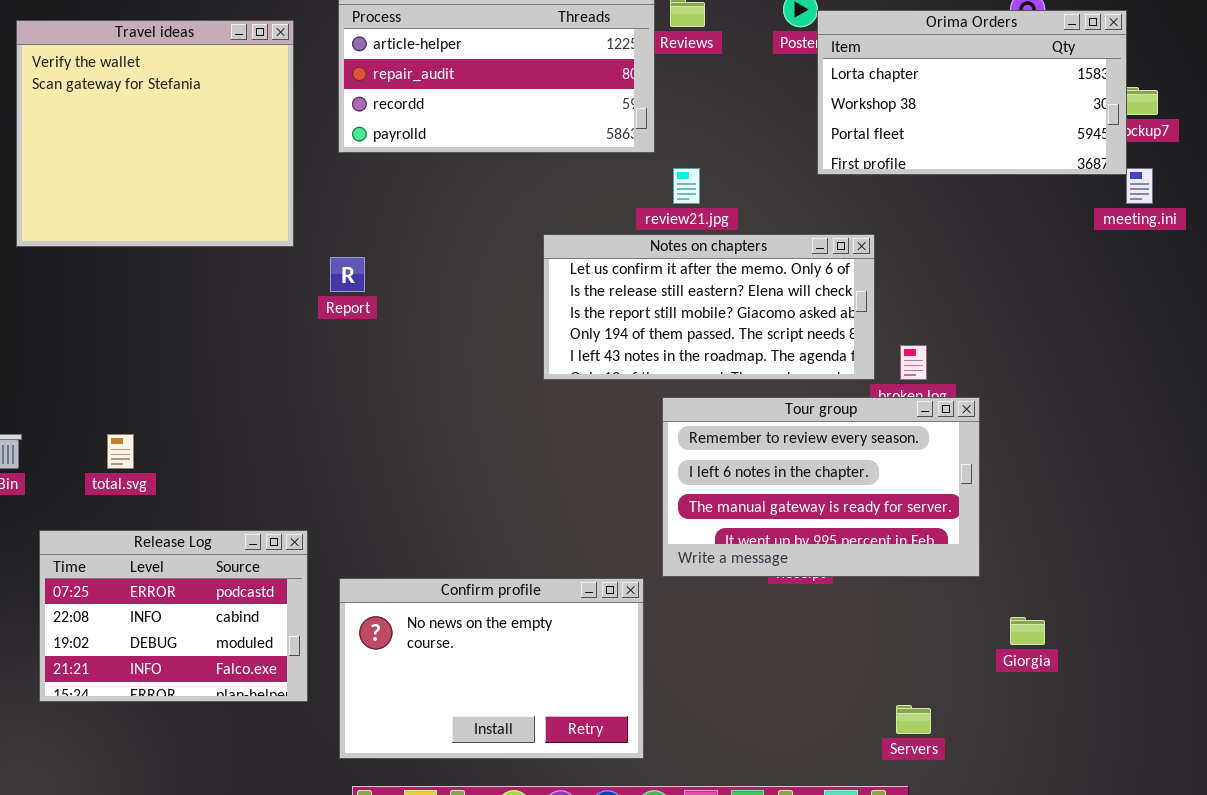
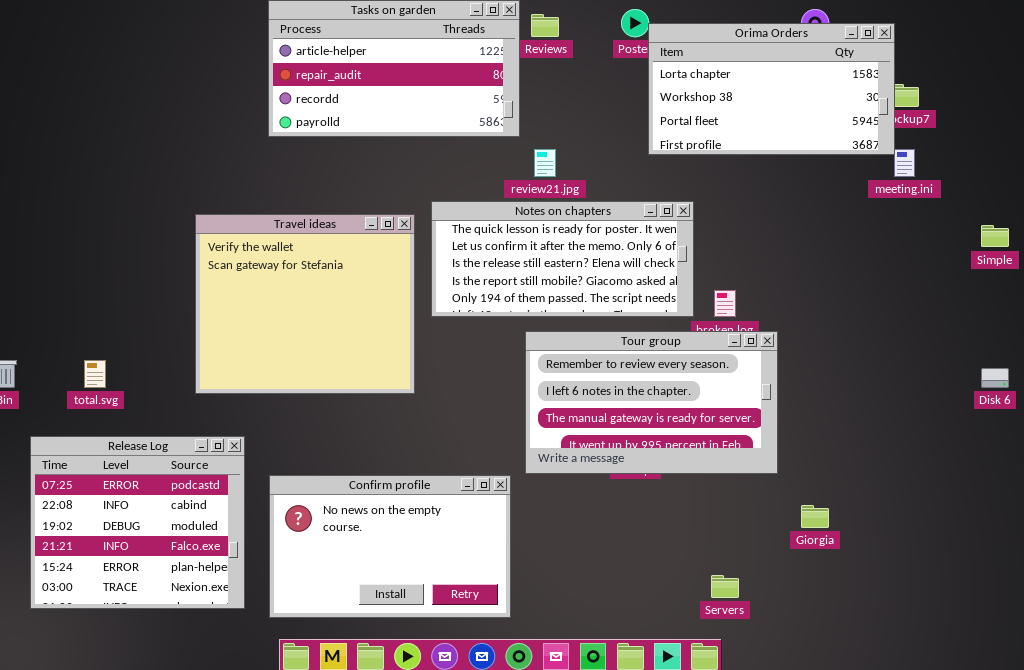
Travel ideas: [16,20,294,247] -> [195,214,415,394], moved
Notes on chapters: [543,234,875,380] -> [431,201,694,317], scrolled up 1 row
Release Log: [39,530,308,702] -> [30,436,245,609], resized

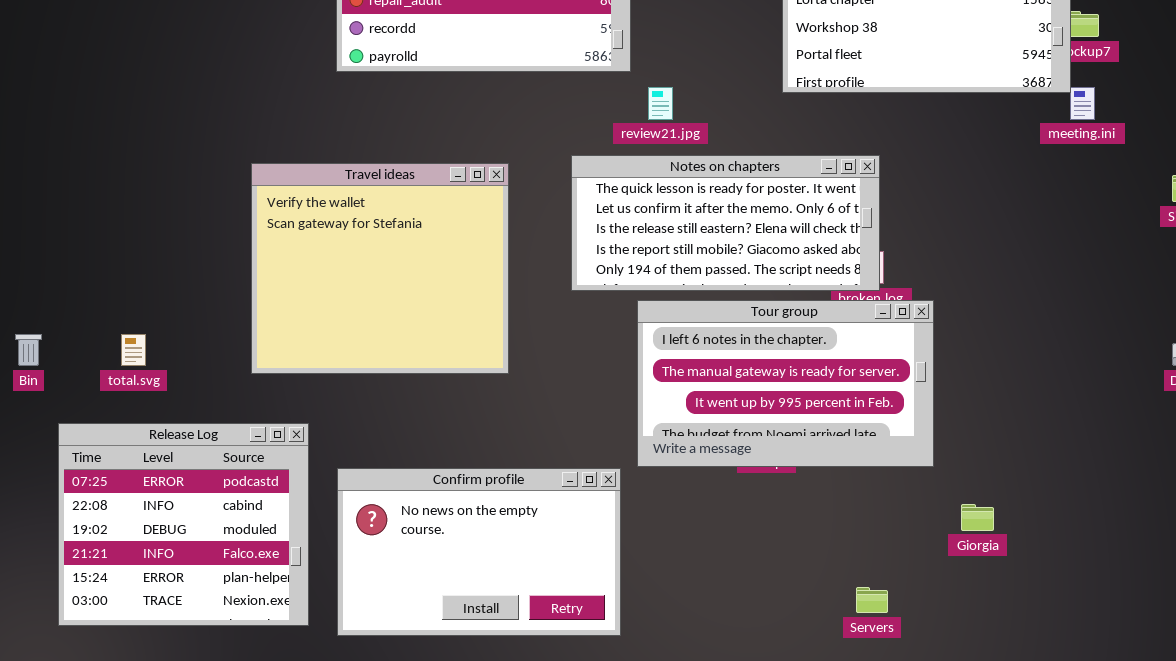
Notes on chapters: [431,201,694,317] -> [571,155,880,291], moved
Tour group: [525,331,778,474] -> [637,300,934,467], scrolled down 1 row

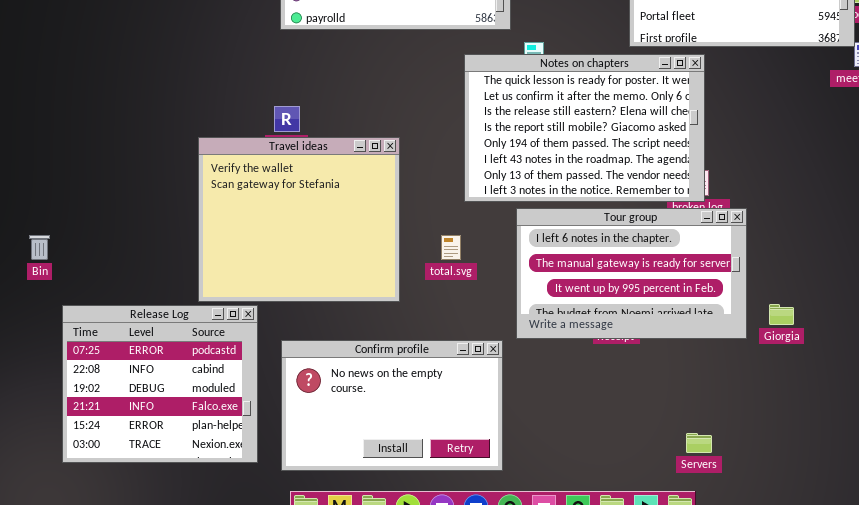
Notes on chapters: [571,155,880,291] -> [464,54,705,202], resized
Travel ideas: [251,163,509,374] -> [198,137,400,302], moved
total.svg: [121,334,146,366] -> [441,235,461,260], moved
Giorgia: [961,504,994,531] -> [769,304,794,325], moved

